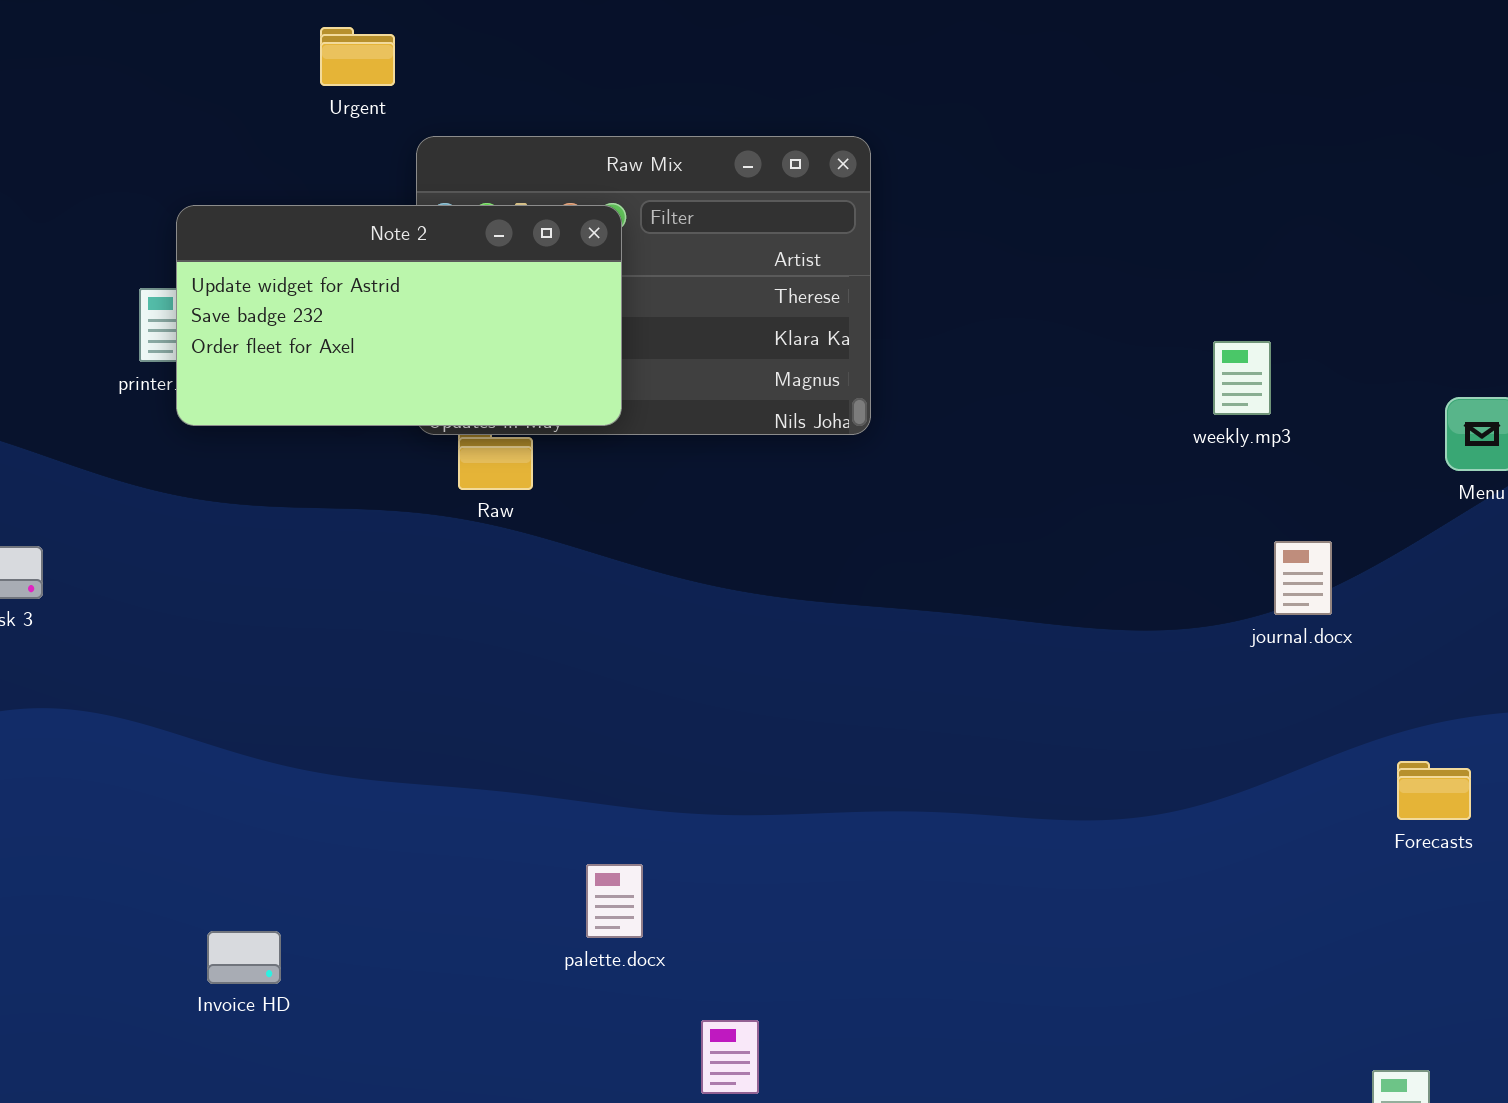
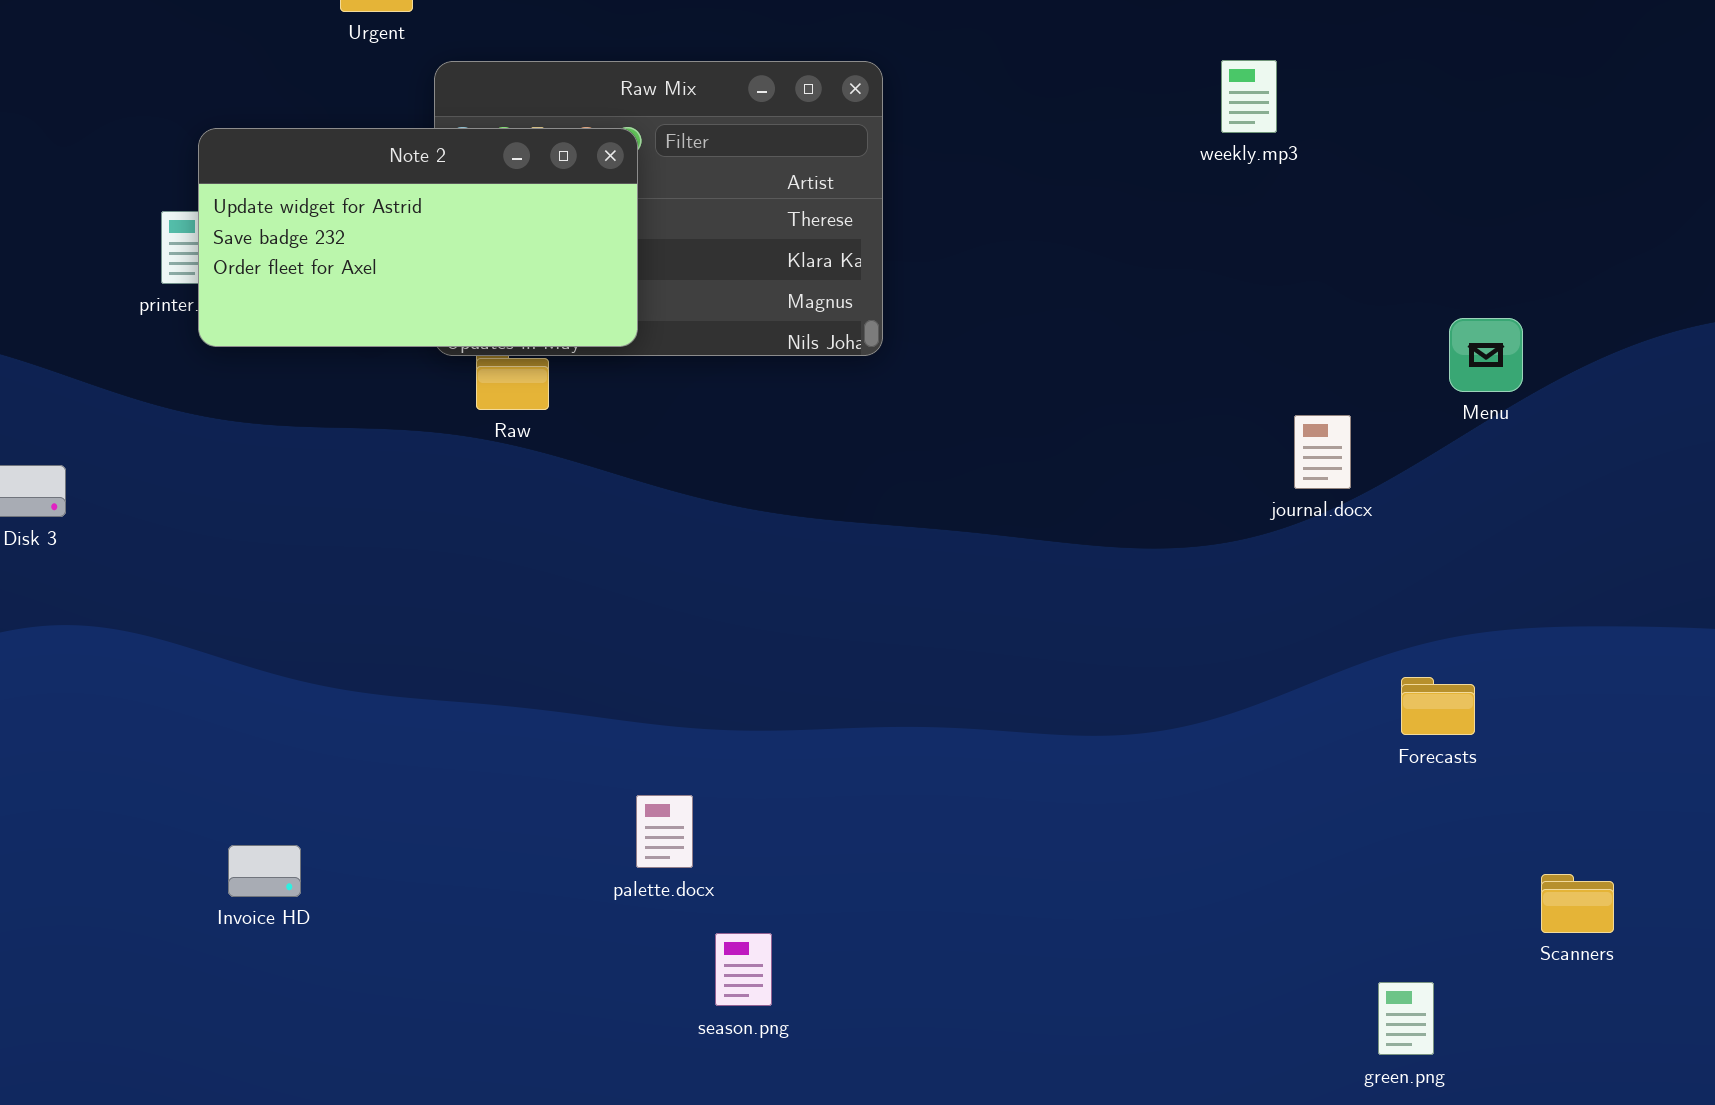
weekly.mp3: [1213,341,1271,415] -> [1221,60,1277,133], moved
journal.docx: [1274,541,1332,615] -> [1294,415,1351,489], moved
palette.docx: [586,864,643,938] -> [636,795,693,868], moved

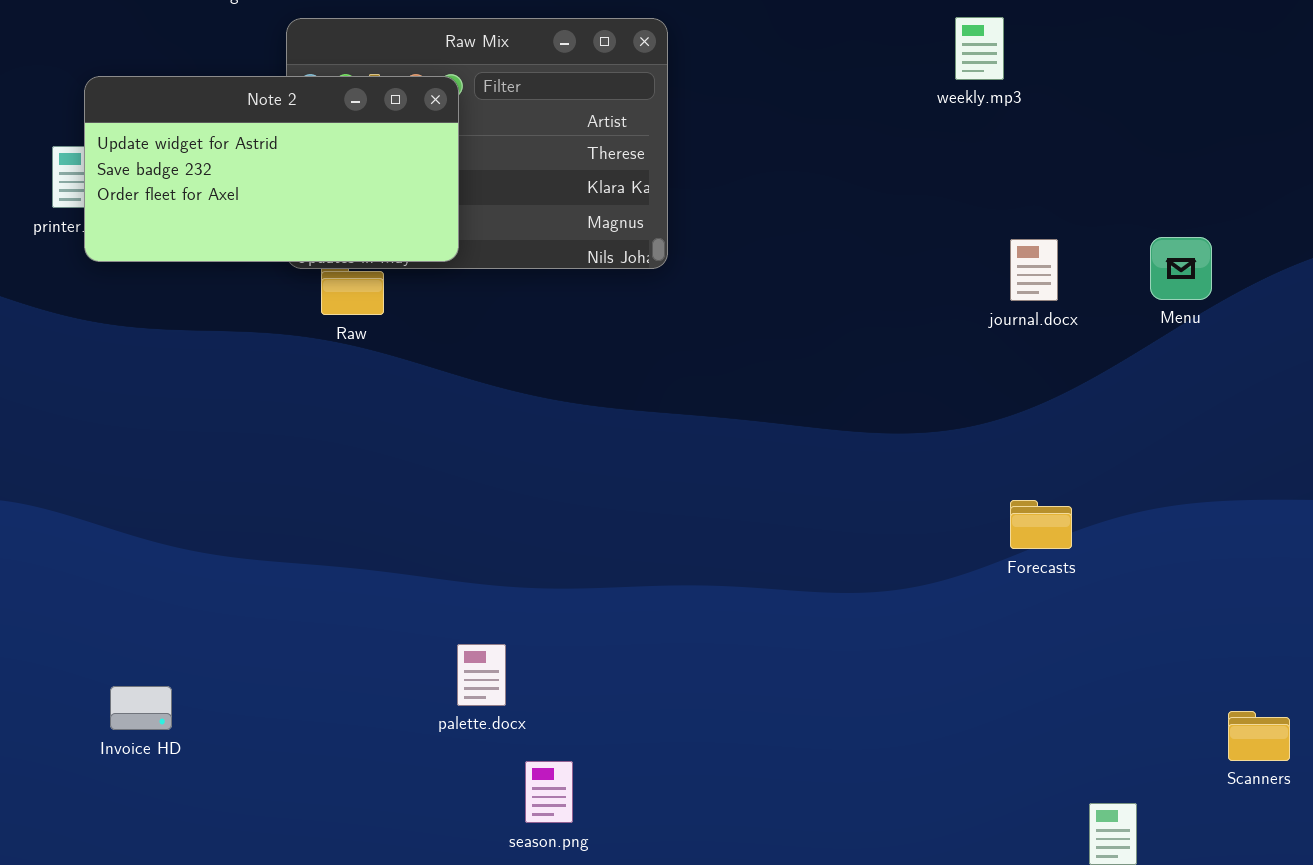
journal.docx: [1294,415,1351,489] -> [1010,239,1058,301], moved
Forecasts: [1401,677,1475,735] -> [1010,500,1072,549], moved

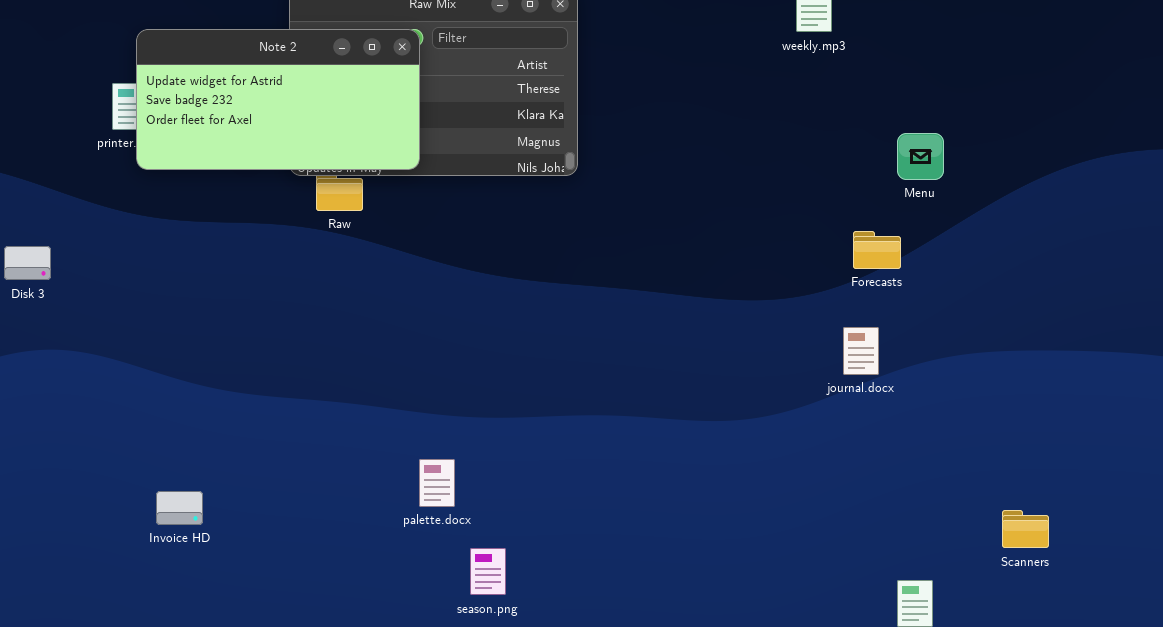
Menu: [1150,237,1212,300] -> [897,133,944,180], moved
journal.docx: [1010,239,1058,301] -> [843,327,879,375], moved
Forecasts: [1010,500,1072,549] -> [853,231,901,269], moved

